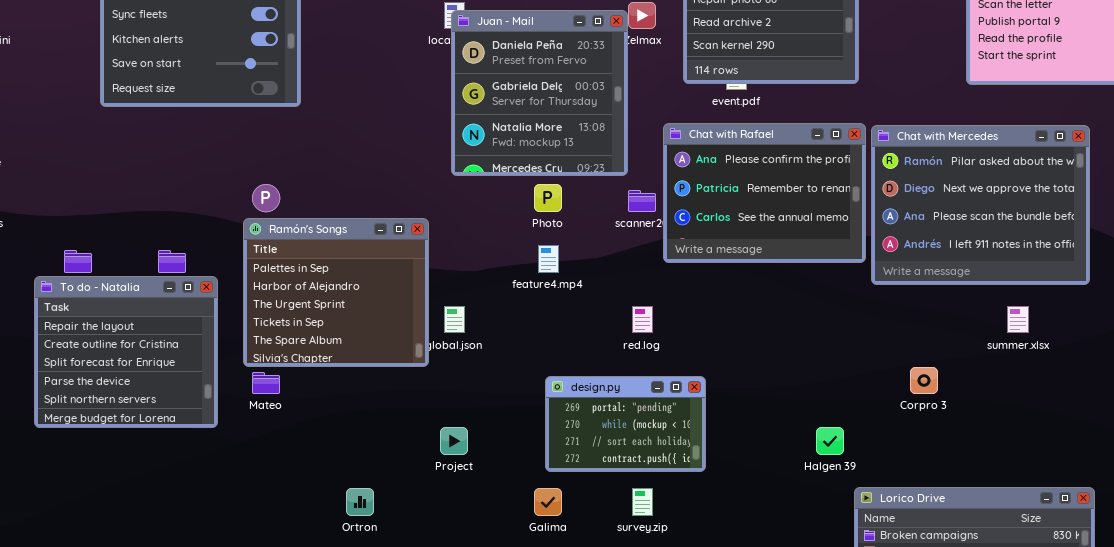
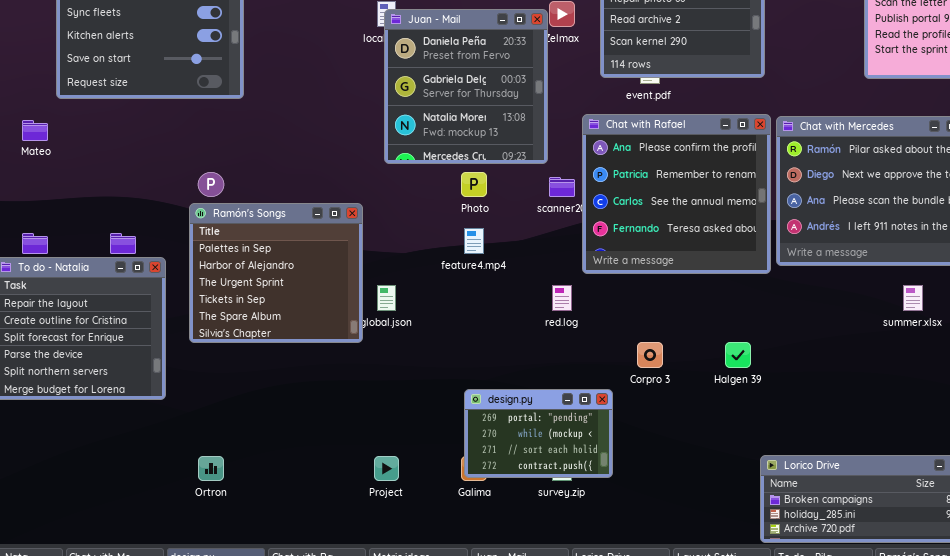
Chat with Rafael: [663,123,866,263] -> [582,114,771,274], resized
Corpro 3: [910,367,938,394] -> [637,342,663,368], moved
Mateo: [252,372,280,394] -> [22,120,48,141], moved
design.py: [545,376,706,472] -> [464,389,613,478], moved
Project: [440,427,468,455] -> [374,456,399,481], moved
Halgen 39: [816,427,844,455] -> [725,342,751,368], moved
Ortron: [346,488,374,516] -> [198,456,224,481], moved

